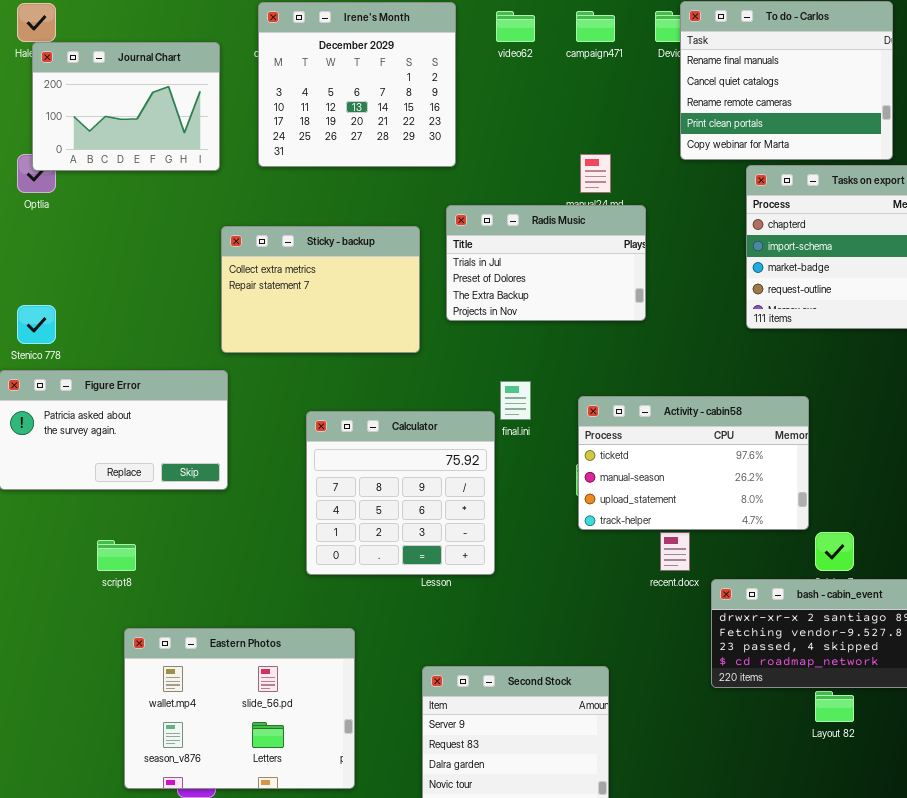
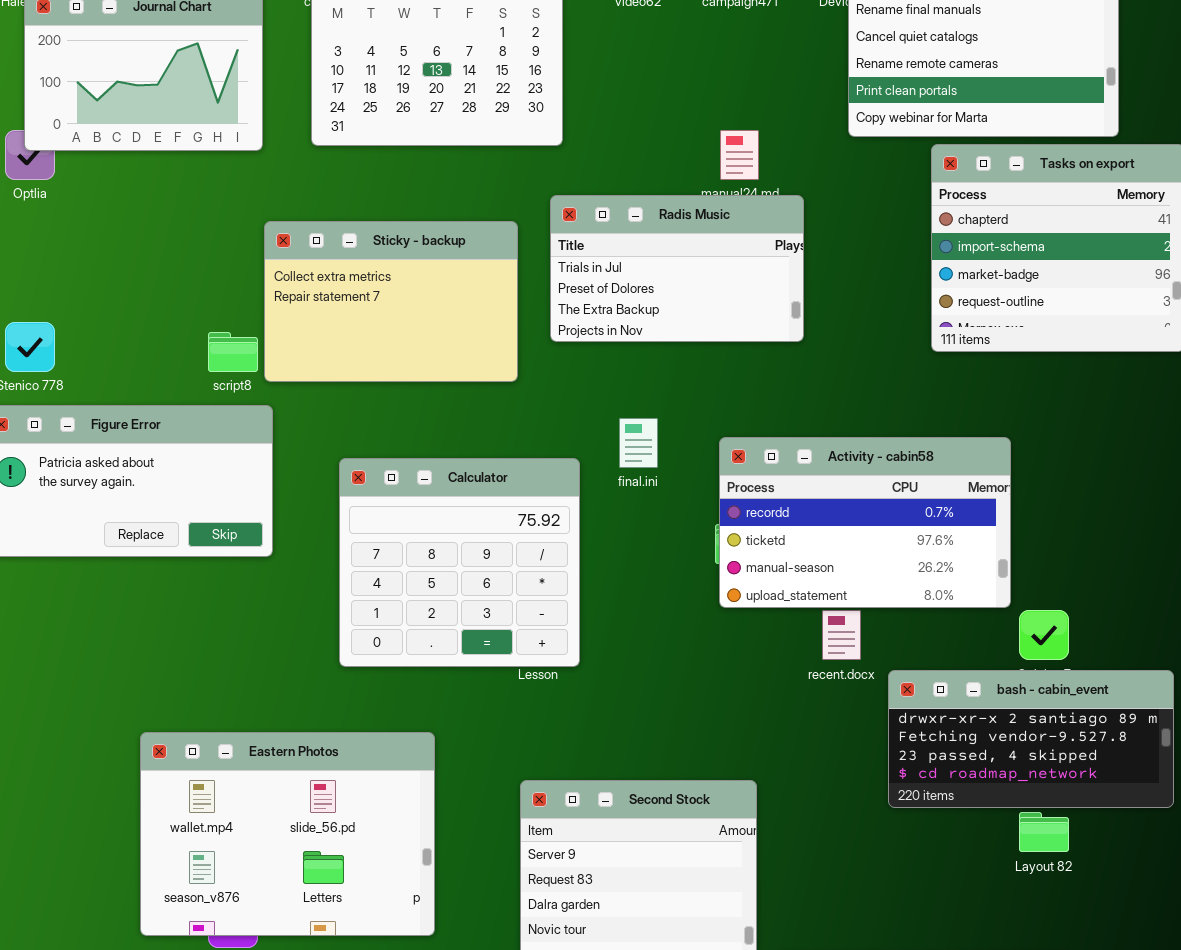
Activity - cabin58: [578,396,809,530] -> [719,437,1011,608], scrolled up 1 row
Calculator: [306,411,495,575] -> [339,458,580,667], moved
script8: [97,540,136,571] -> [208,332,258,372], moved

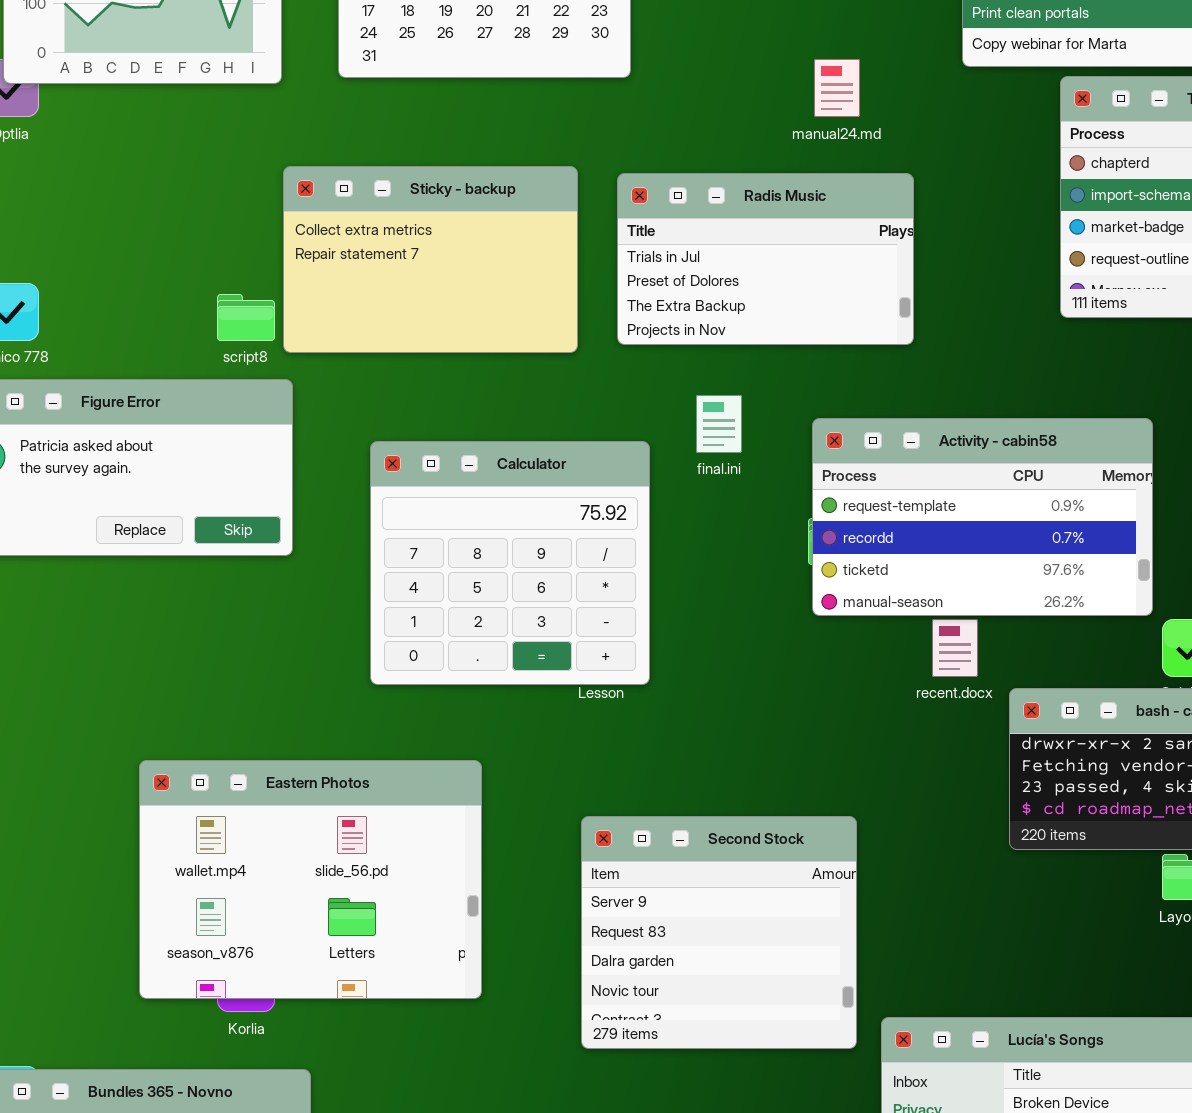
Radis Music: [550,195,804,342] -> [617,173,914,345], moved
Activity - cabin58: [719,437,1011,608] -> [812,418,1153,616], scrolled up 1 row

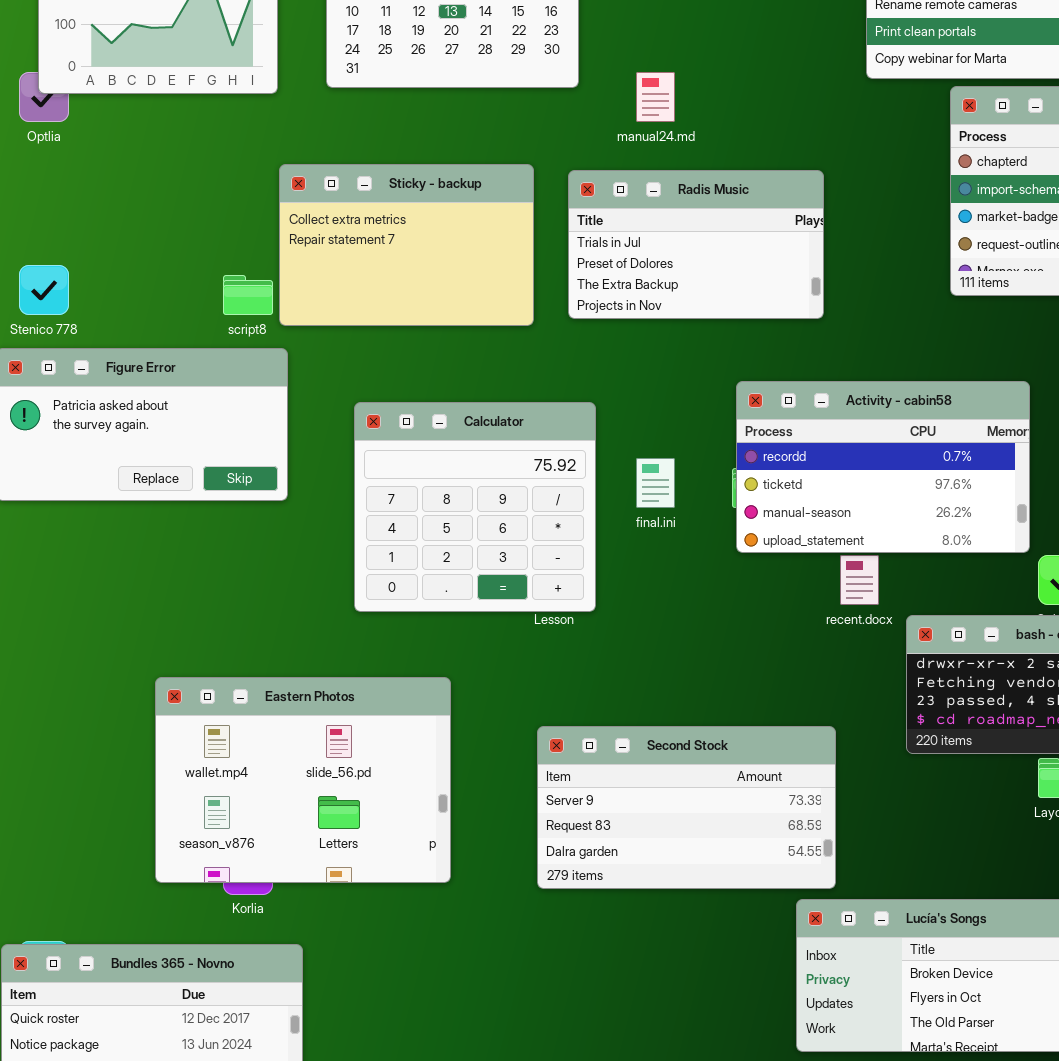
manual24.md: [814,59,860,117] -> [636,72,675,122], moved
final.ini: [696,395,742,453] -> [636,458,675,508], moved
Activity - cabin58: [812,418,1153,616] -> [736,381,1030,553], scrolled down 1 row
Second Stock: [581,816,857,1049] -> [537,726,836,889], resized

